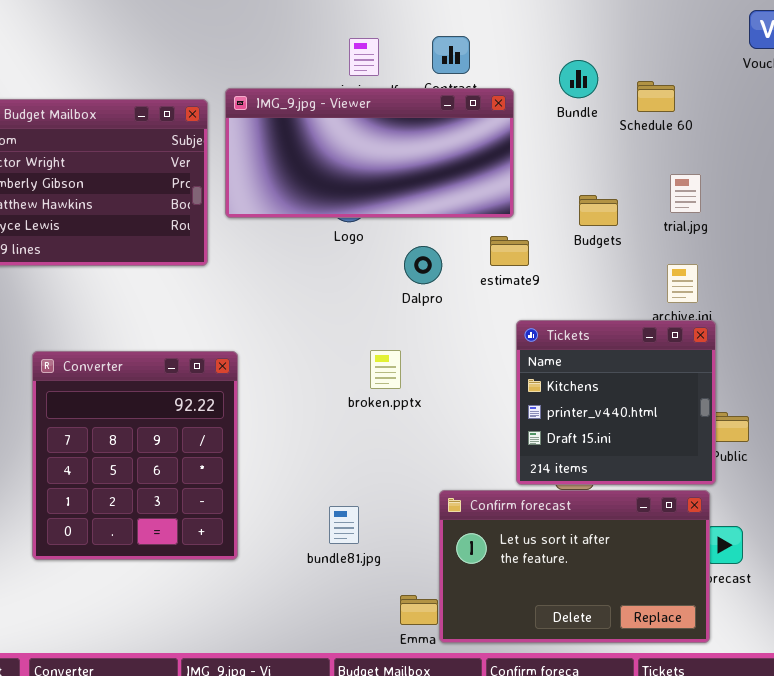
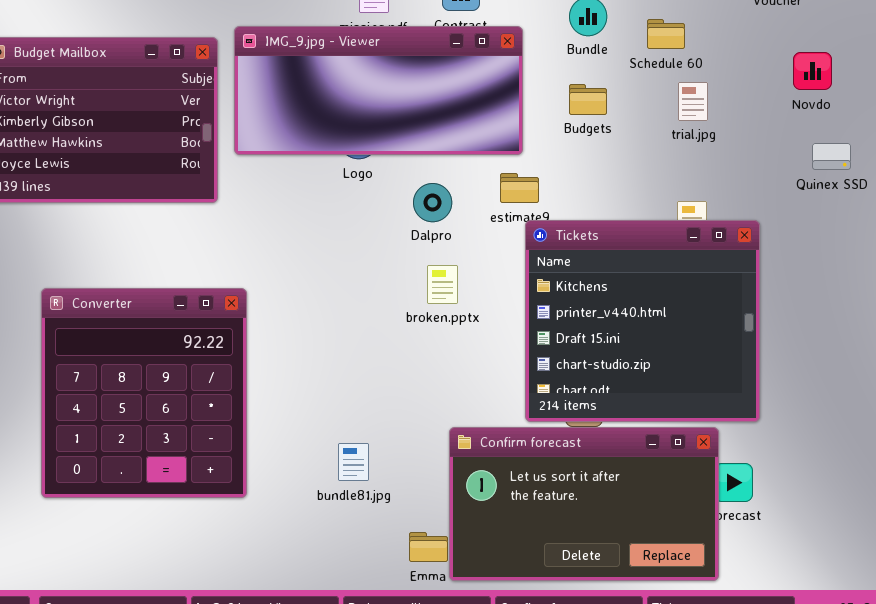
trial.jpg: [670,174,701,213] -> [678,82,708,121], moved
Budgets: [579,195,618,226] -> [569,84,607,115], moved
Tickets: [516,320,716,485] -> [525,220,760,422], resized
broken.pptx: [370,350,401,389] -> [427,265,458,304], moved

